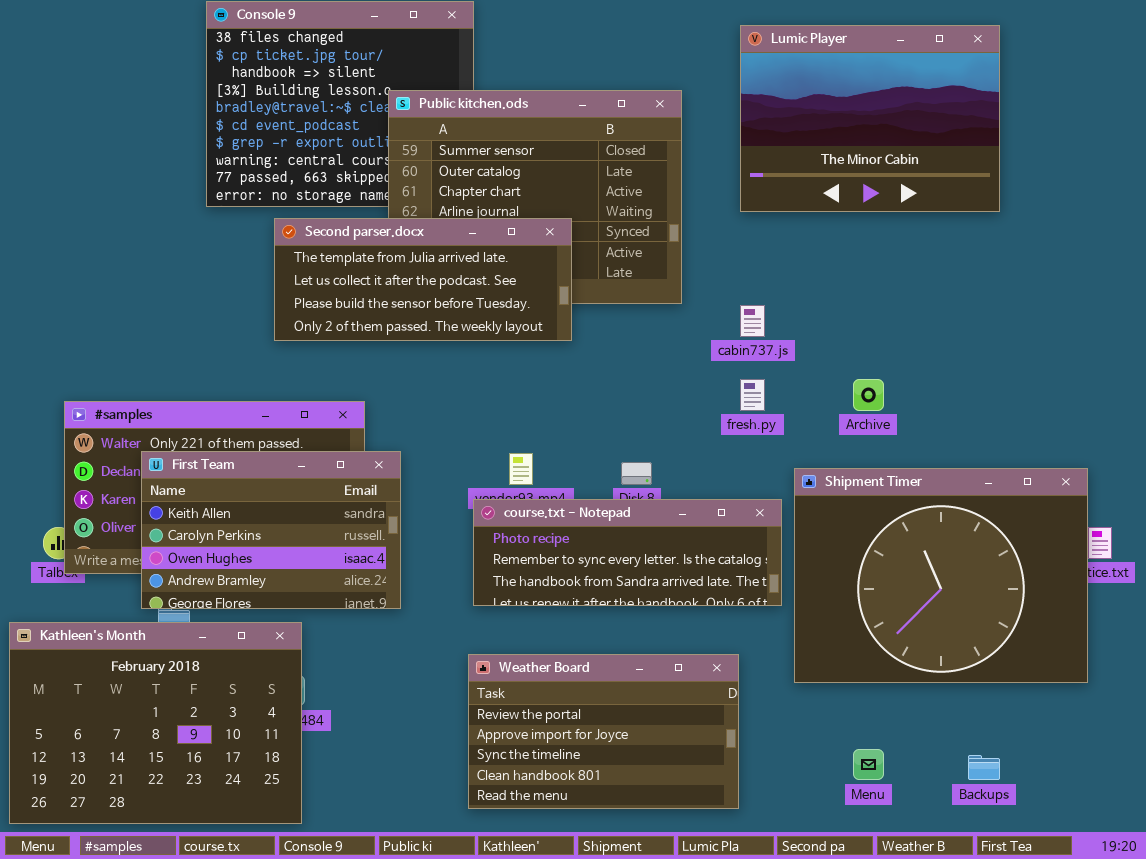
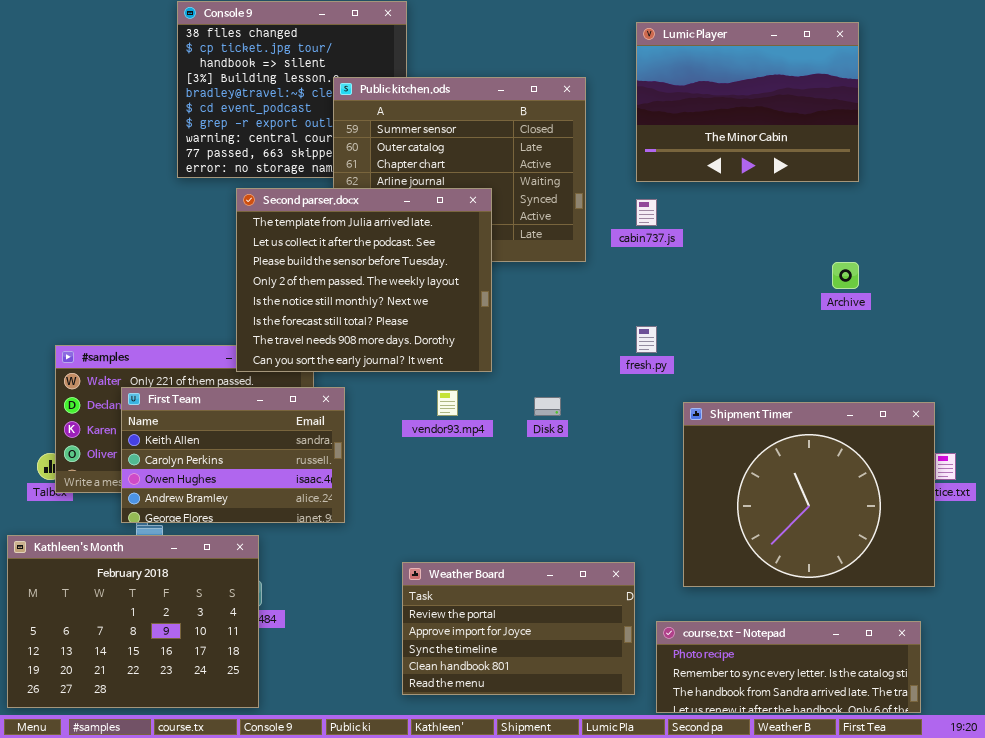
Second parser.docx: [274,218,572,341] -> [236,188,492,372], resized
cabin737.js: [740,305,765,337] -> [636,199,657,226], moved
Archive: [853,379,884,411] -> [832,262,859,289], moved
course.txt - Notepad: [473,499,782,606] -> [656,621,921,713], moved

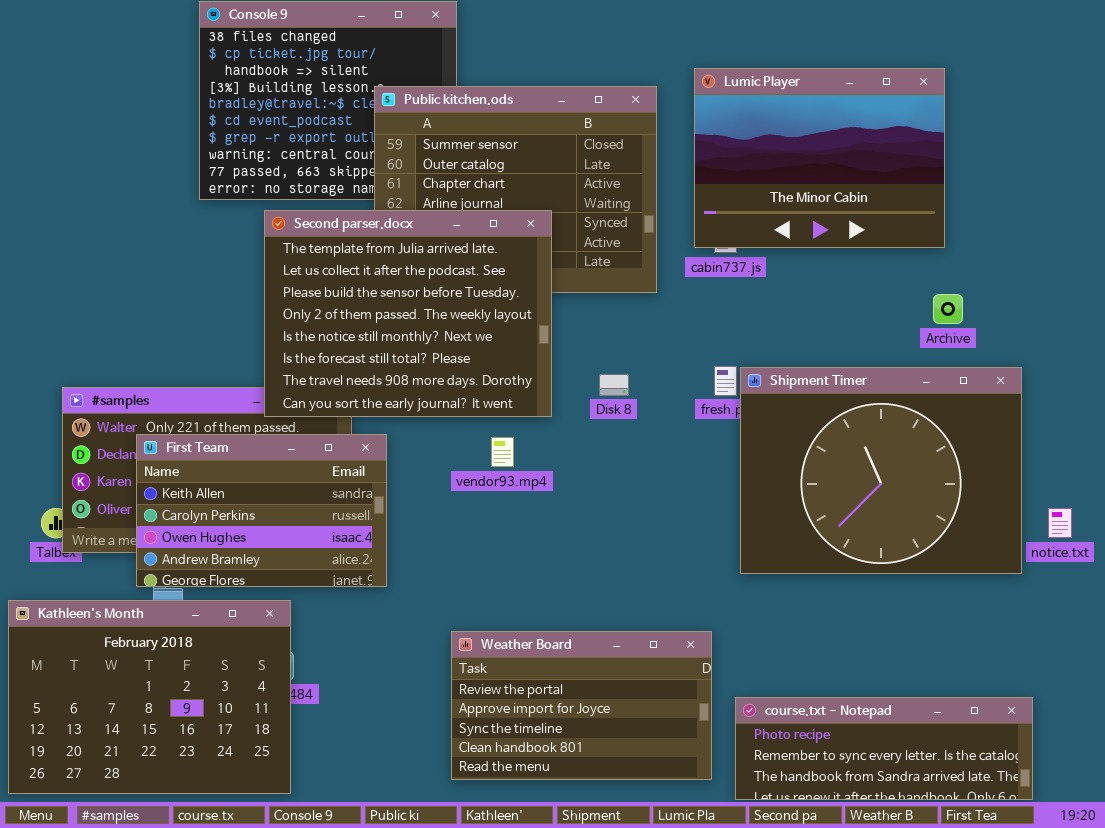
Lumic Player: [636,22,859,182] -> [694,68,945,248], moved
Disk 8: [534,397,561,416] -> [599,374,629,396], moved
Shipment Timer: [683,402,935,587] -> [740,367,1022,574], moved

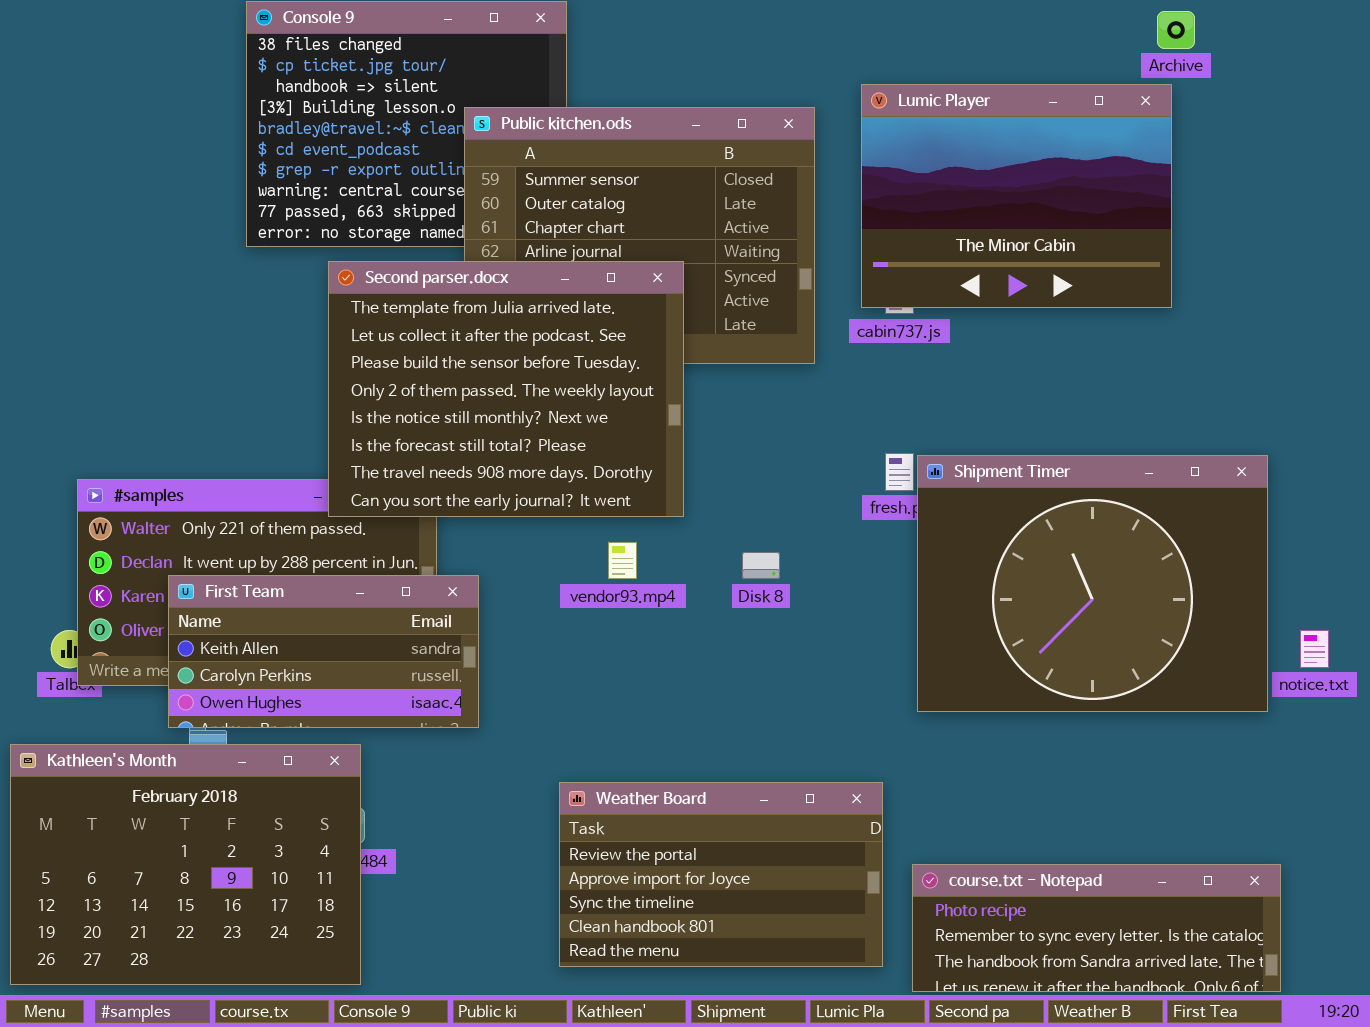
Archive: [933,294,963,324] -> [1157,11,1195,49], moved
Disk 8: [599,374,629,396] -> [742,552,780,579], moved
First Team: [136,434,387,587] -> [168,575,479,728], resized

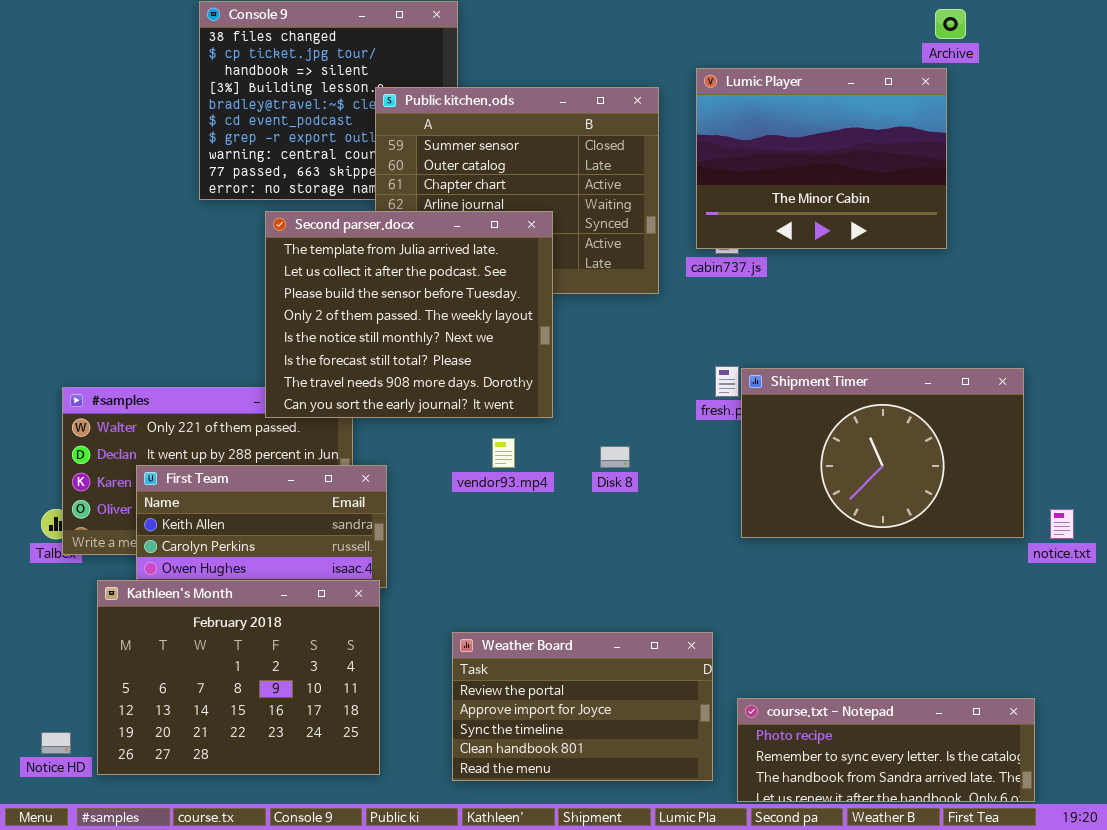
Shipment Timer: [917,455,1268,712] -> [741,368,1024,538], resized
Kathleen's Month: [10,744,361,985] -> [97,580,380,775], moved

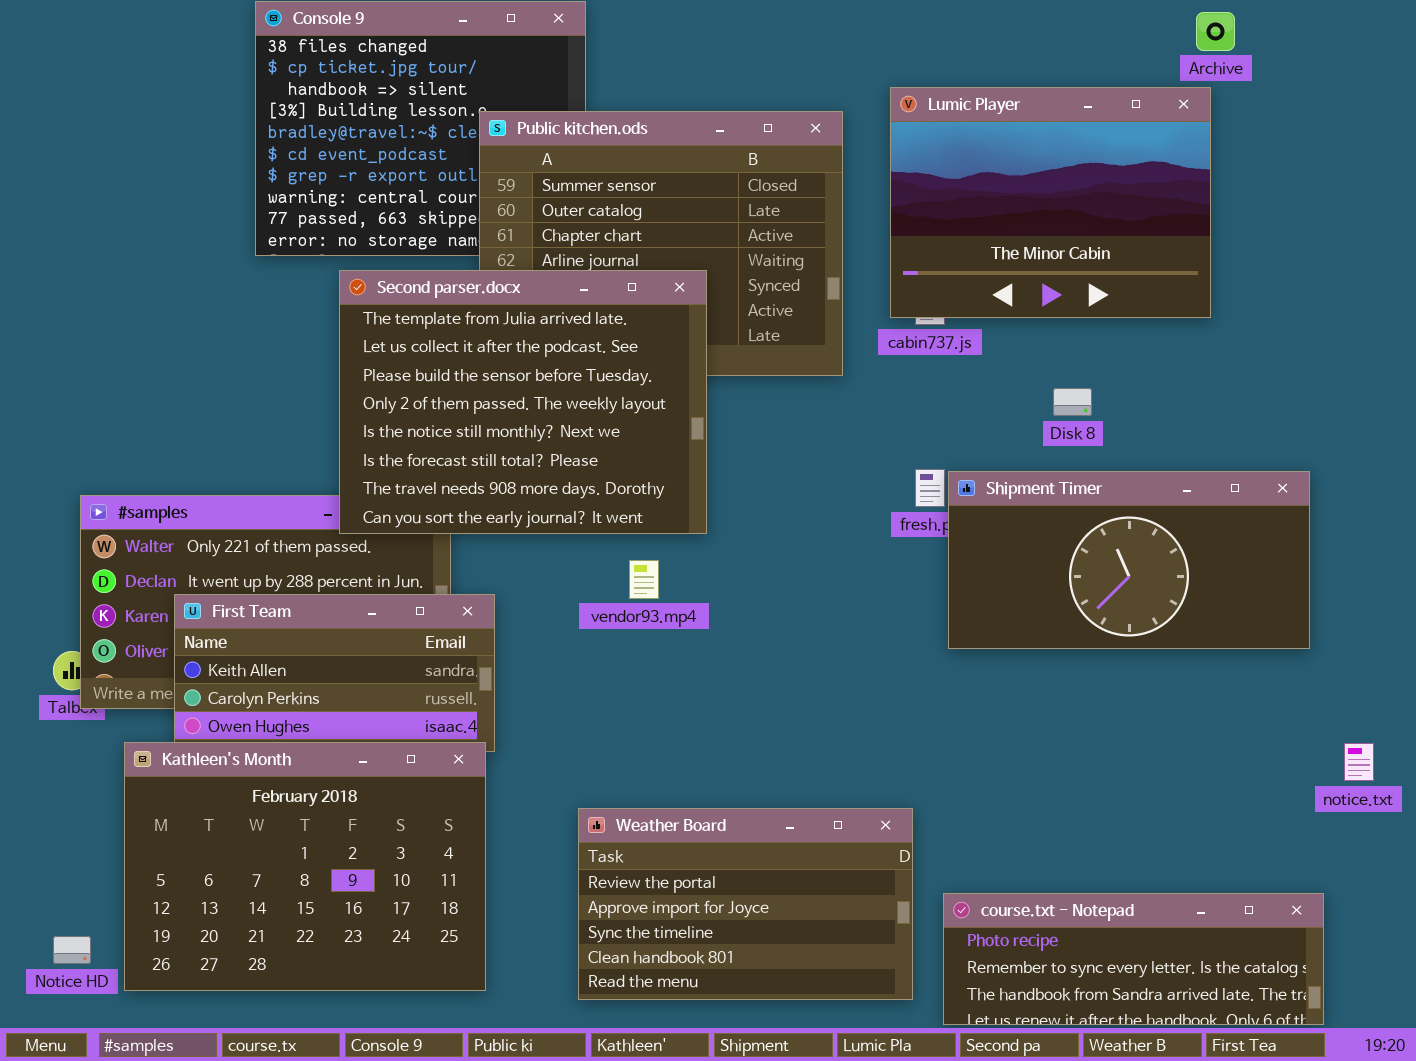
Shipment Timer: [741,368,1024,538] -> [948,471,1310,649], resized
Disk 8: [600,446,630,468] -> [1053,388,1092,416], moved
notice.txt: [1050,509,1074,539] -> [1344,743,1374,781], moved

